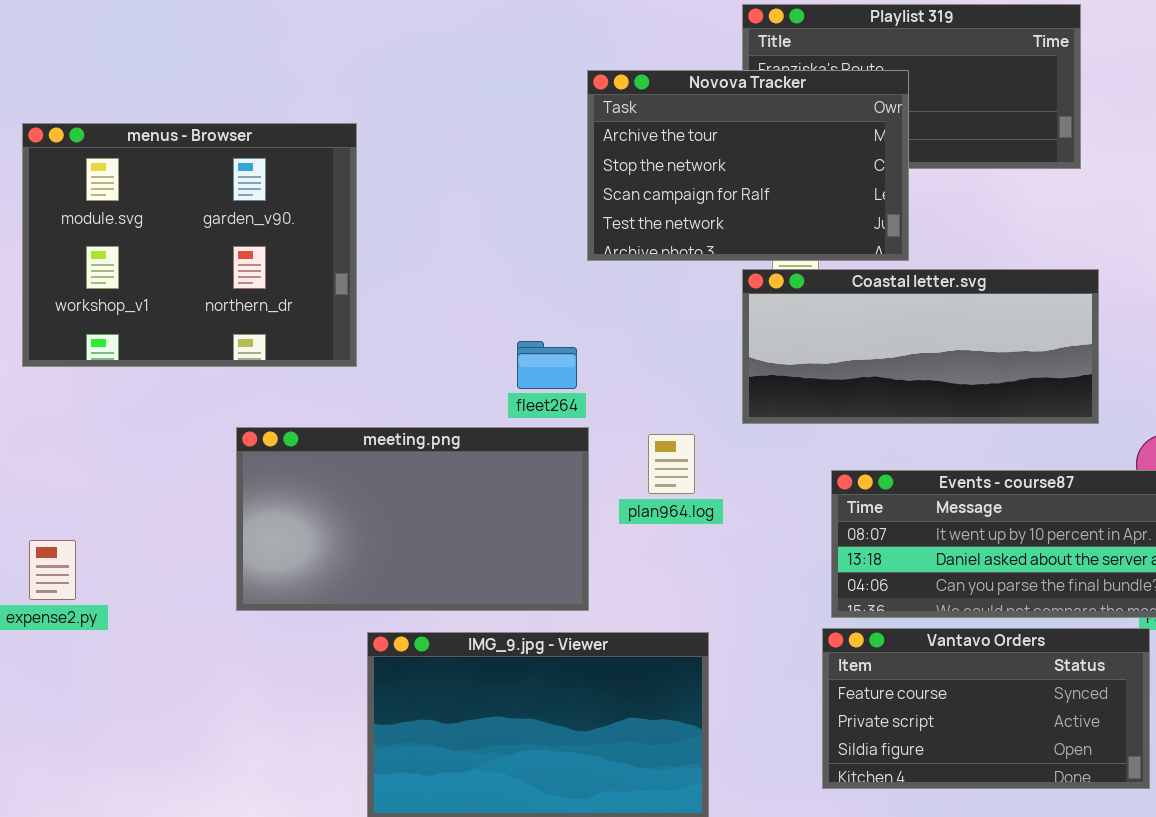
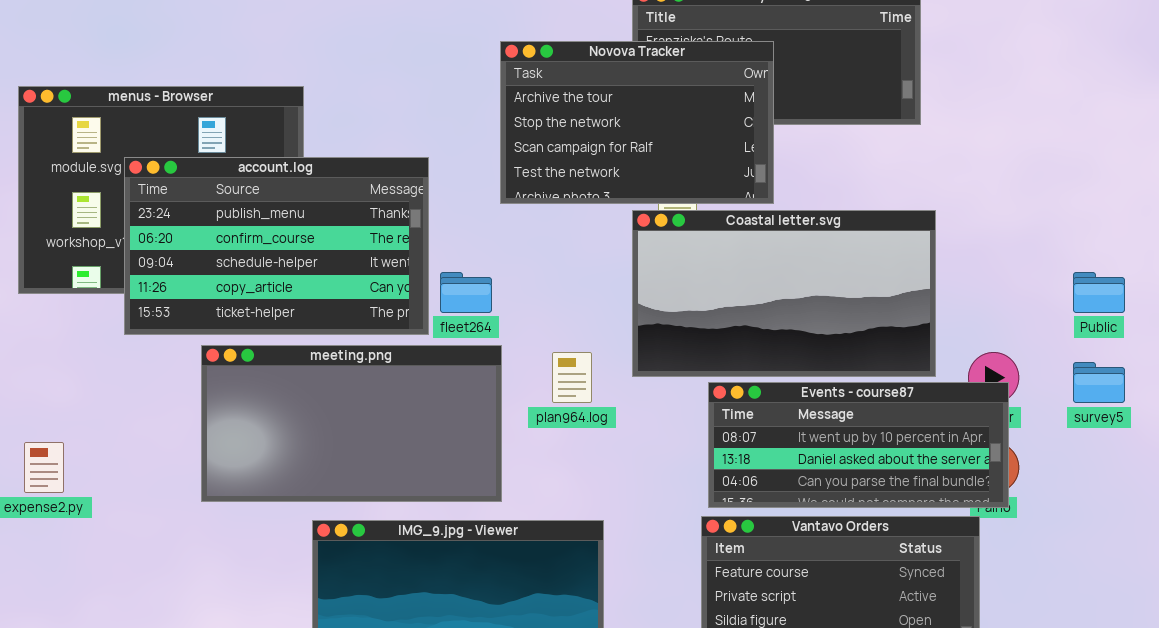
account.log: none -> [124,157,429,335], opened
Coastal letter.svg: [742,269,1099,424] -> [632,210,936,377], resized

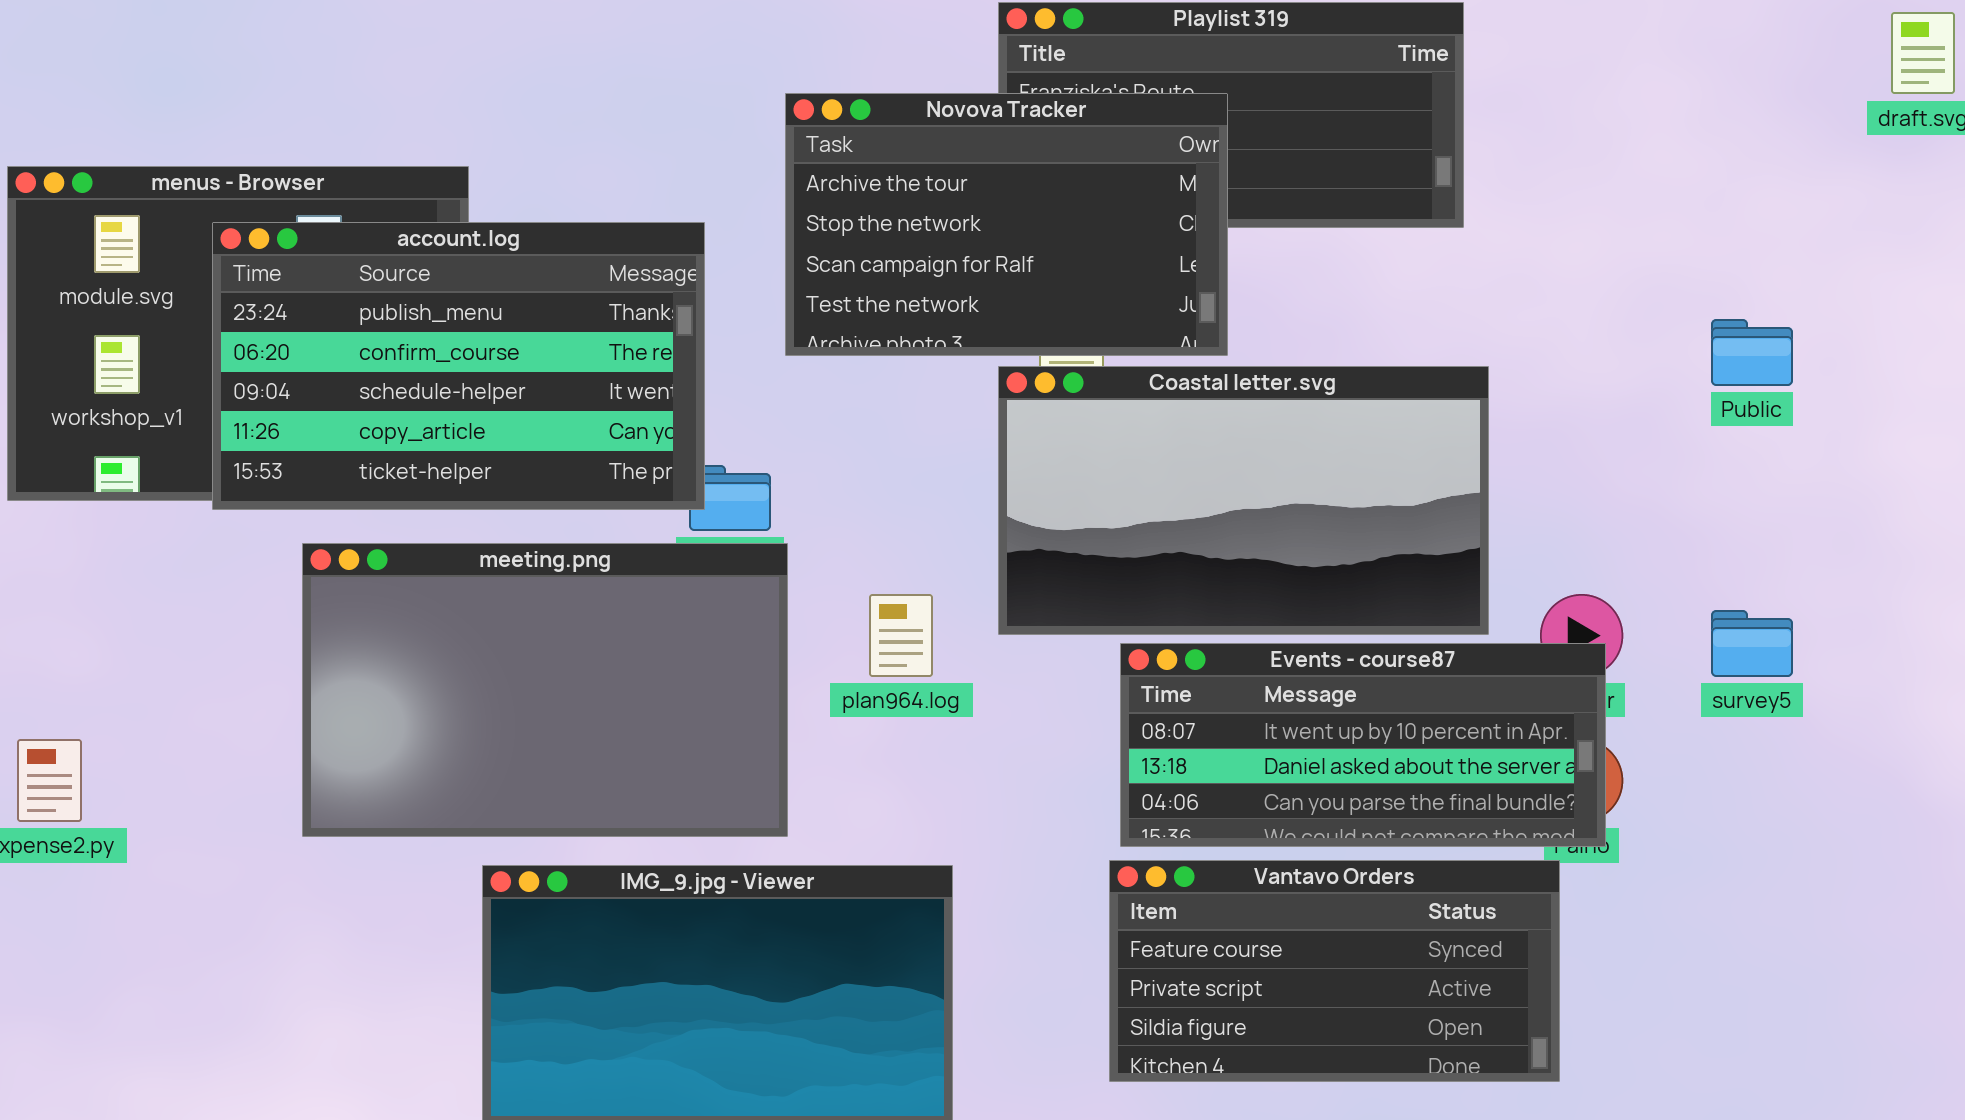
account.log: [124,157,429,335] -> [212,222,705,510], moved
Public: [1073,272,1125,313] -> [1711,319,1793,386], moved
meeting.png: [201,345,502,502] -> [302,543,788,837], resized

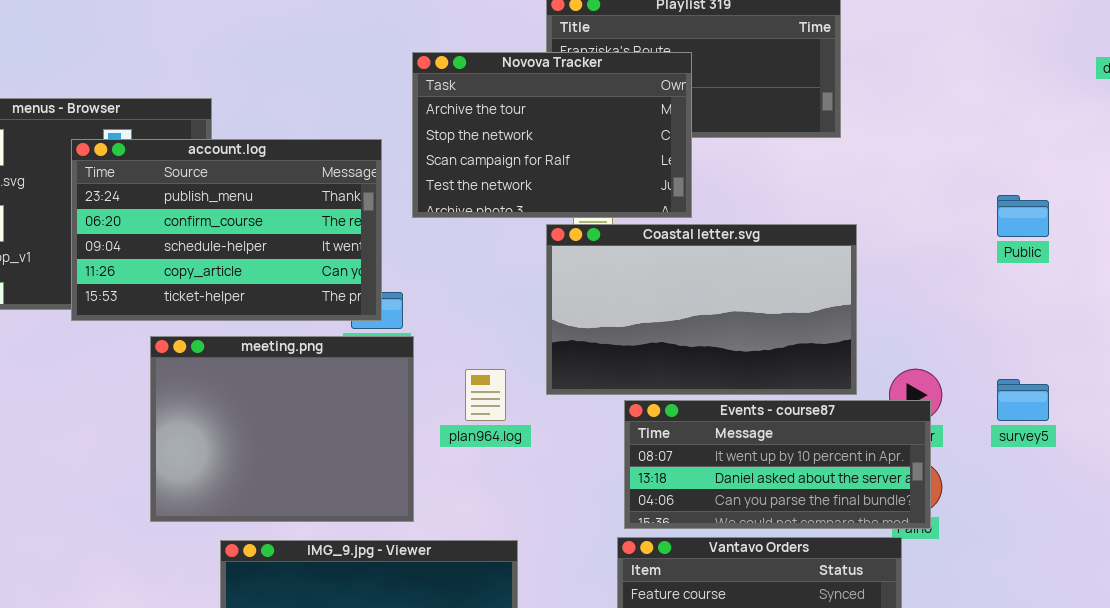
account.log: [212,222,705,510] -> [71,139,382,321], moved
meeting.png: [302,543,788,837] -> [150,336,414,522], resized

